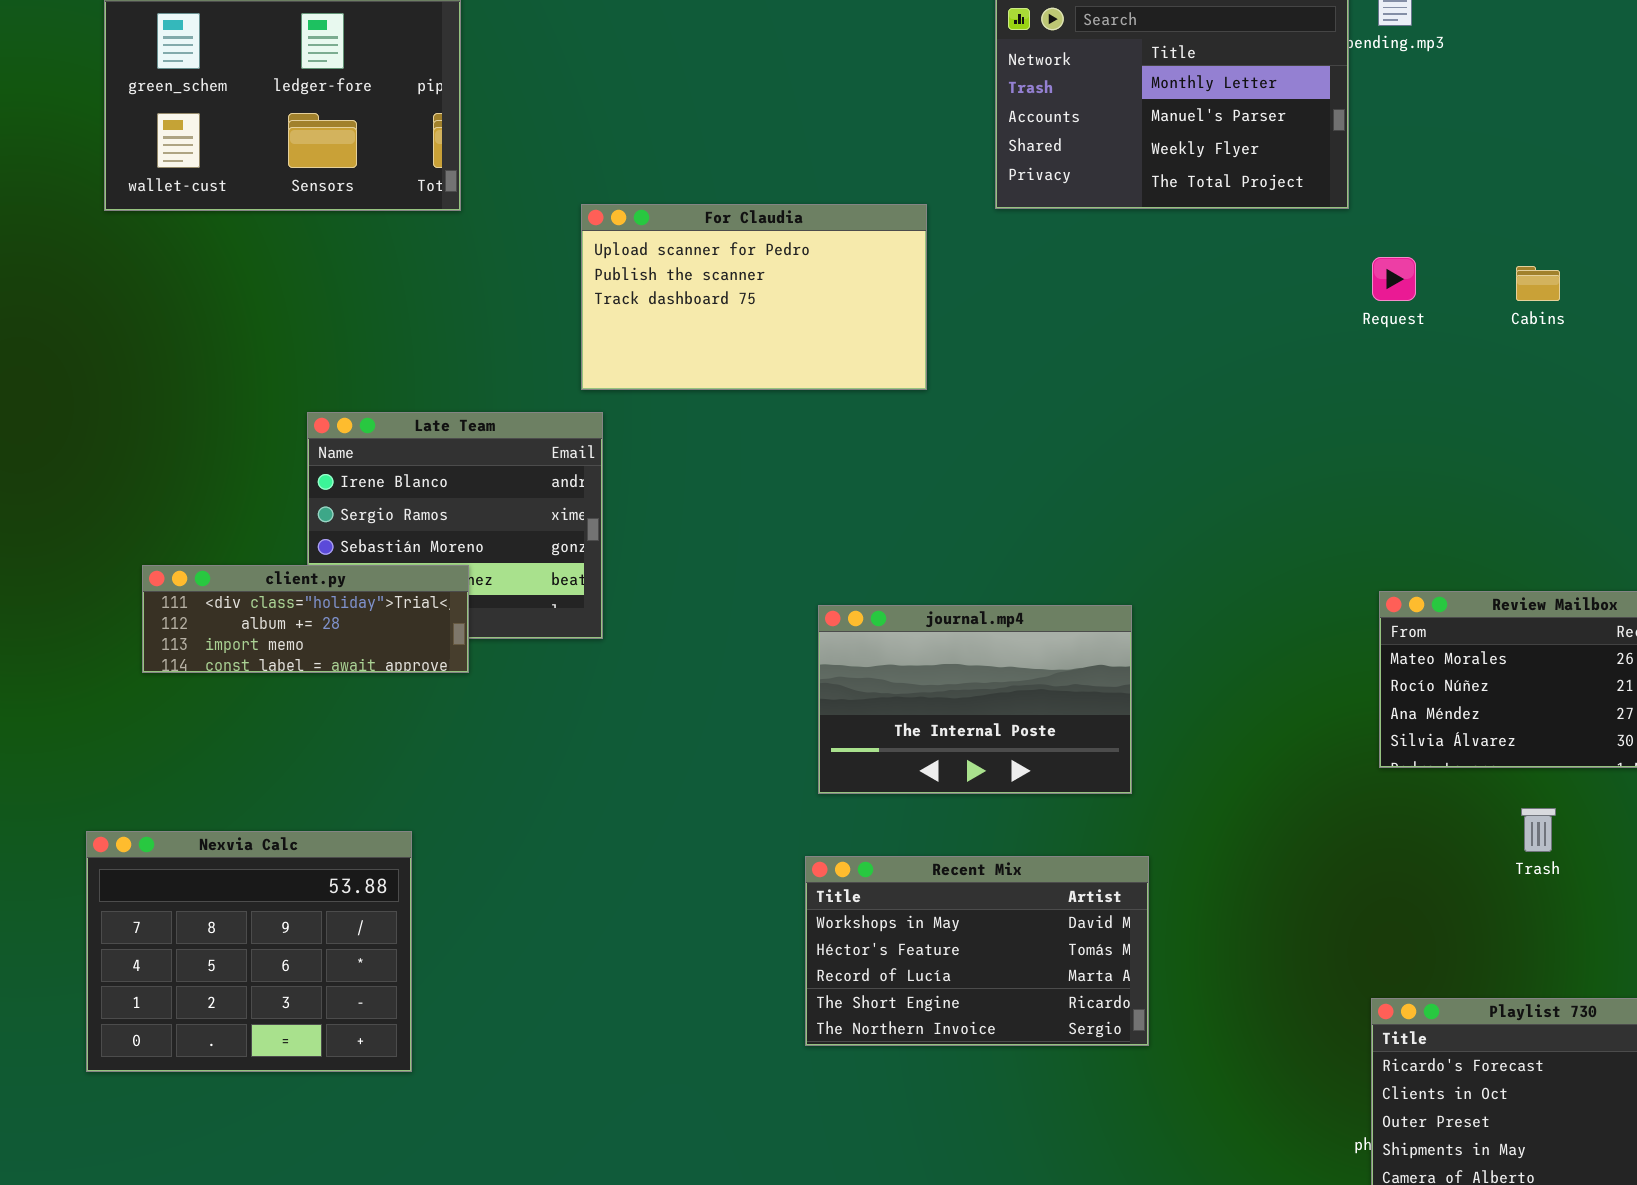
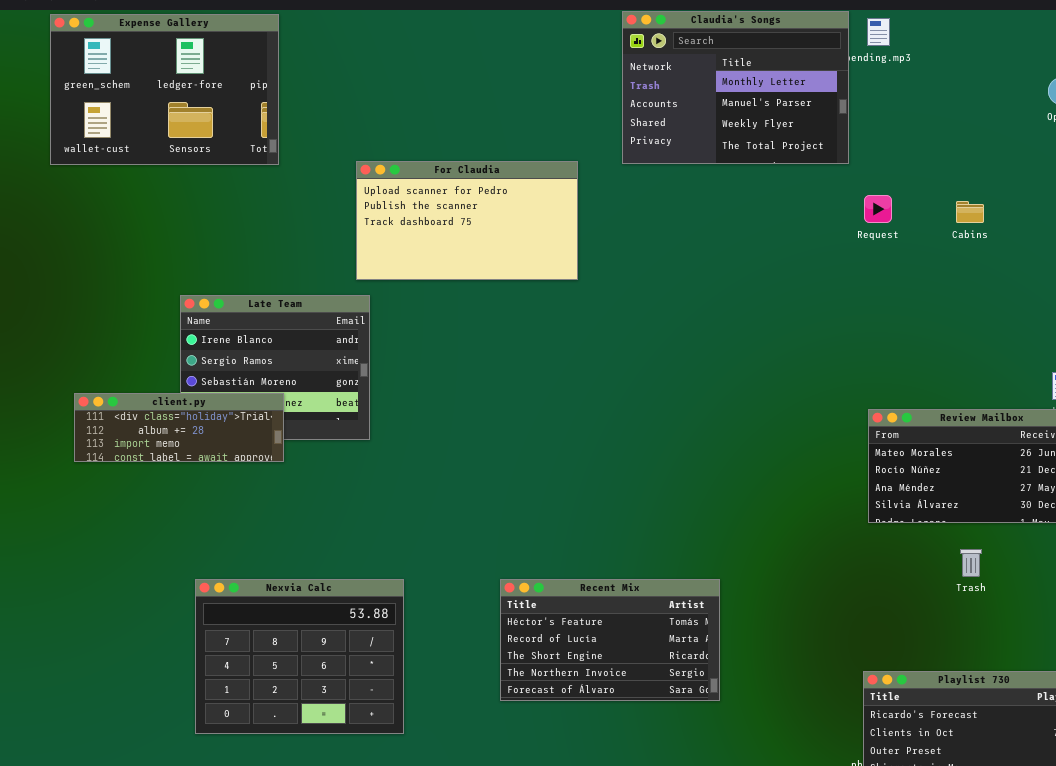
journal.mp4: [818,605,1132,794] -> none, closed
Nexvia Calc: [86,831,412,1072] -> [195,579,404,734], moved
Recent Mix: [805,856,1149,1046] -> [500,579,720,701], scrolled down 1 row

